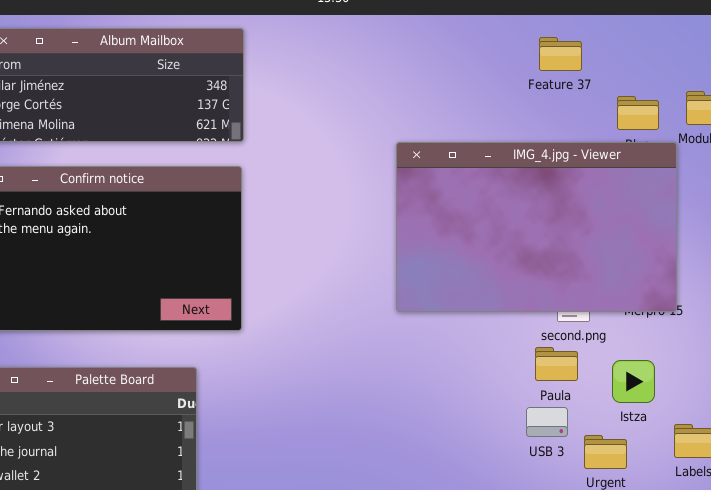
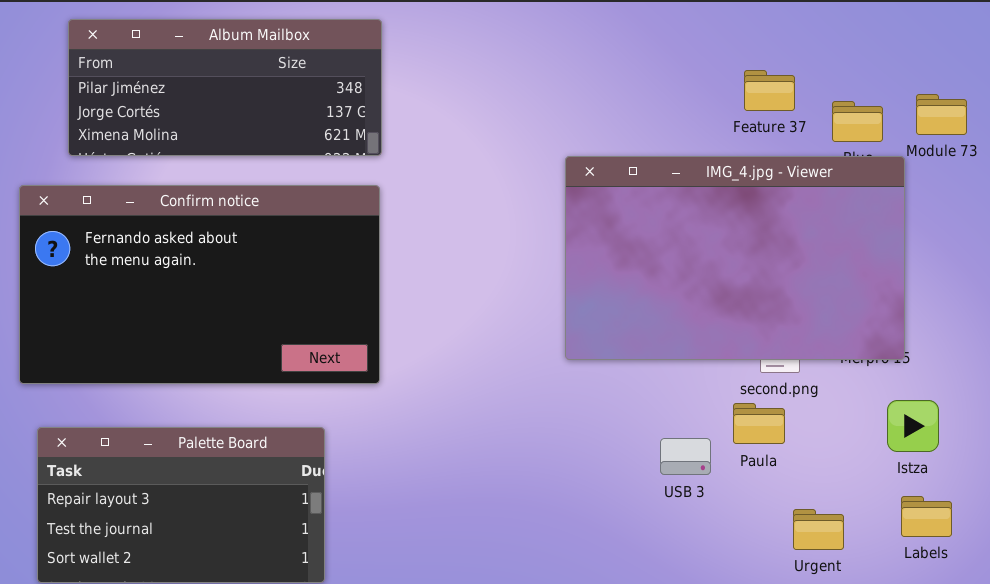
Feature 37: [539,37,582,71] -> [744,70,795,111], moved
Istza: [612,360,655,403] -> [887,400,939,452], moved
USB 3: [526,407,568,437] -> [660,438,711,475], moved

